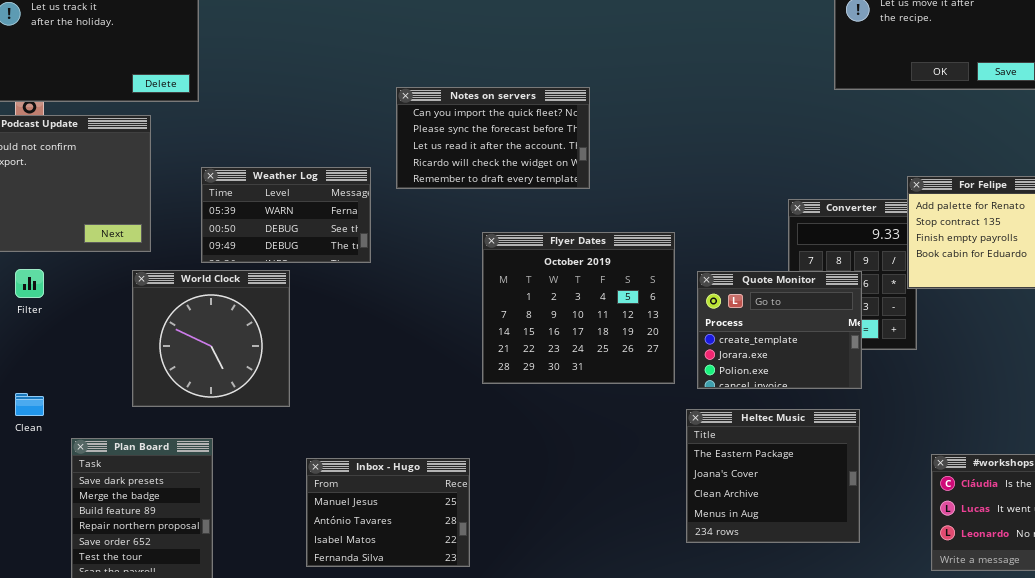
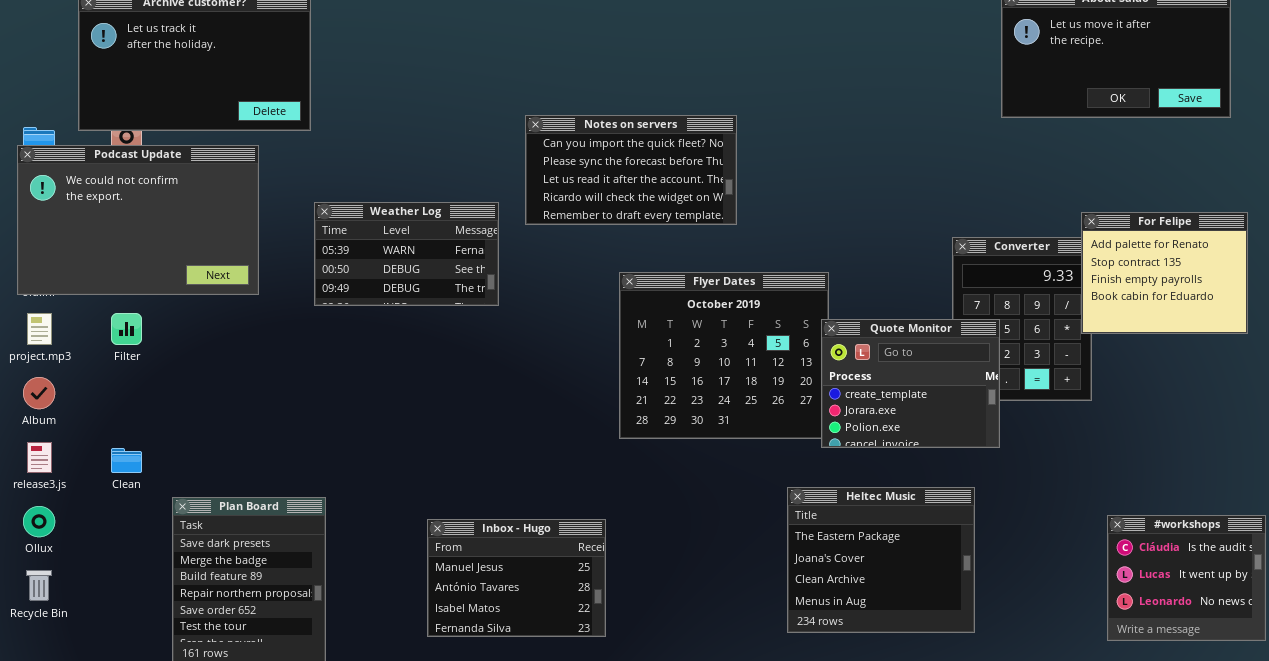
World Clock: [132,270,290,407] -> none, closed
Quote Monitor: [697,271,862,389] -> [821,319,1000,448], moved
Heltec Music: [686,409,860,543] -> [787,487,975,633], moved

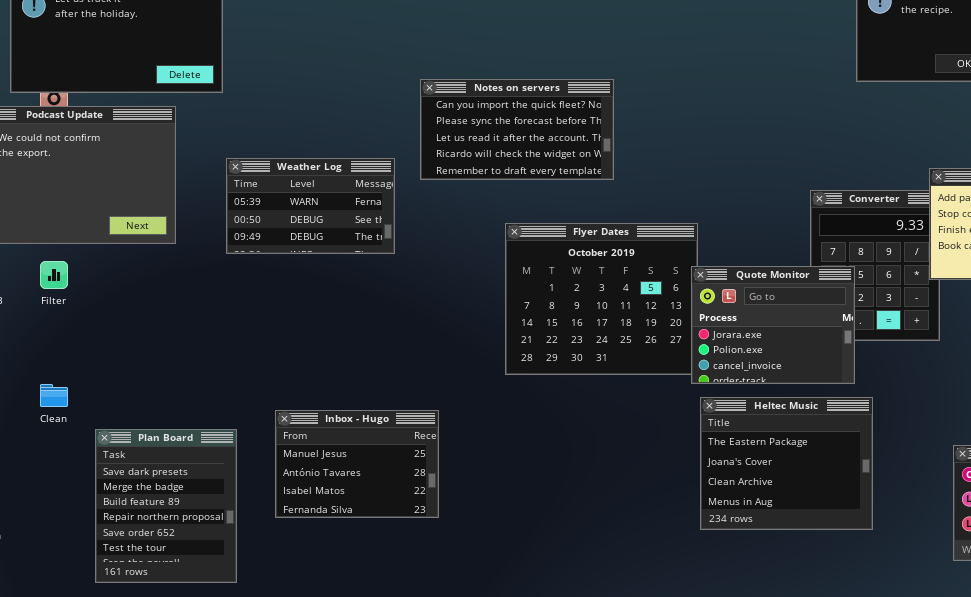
Quote Monitor: [821,319,1000,448] -> [691,266,855,384], scrolled down 1 row
Heltec Music: [787,487,975,633] -> [700,397,873,530], moved
Inbox - Hugo: [427,519,606,637] -> [275,410,439,518], moved

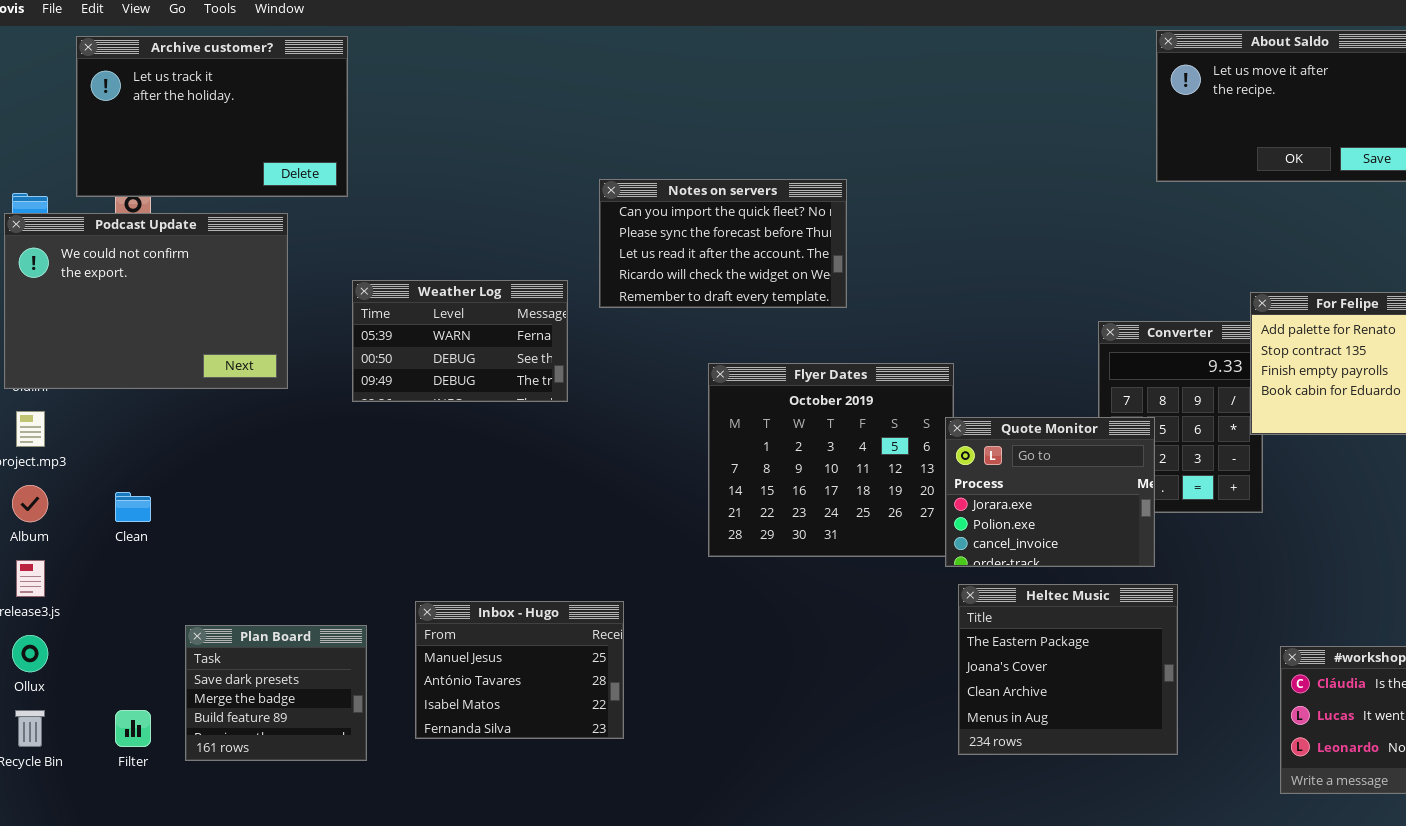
Filter: [40,261,68,289] -> [115,710,151,747], moved
Clean: [40,384,68,407] -> [115,492,151,522], moved
Plan Board: [95,429,237,583] -> [185,625,367,761], resized

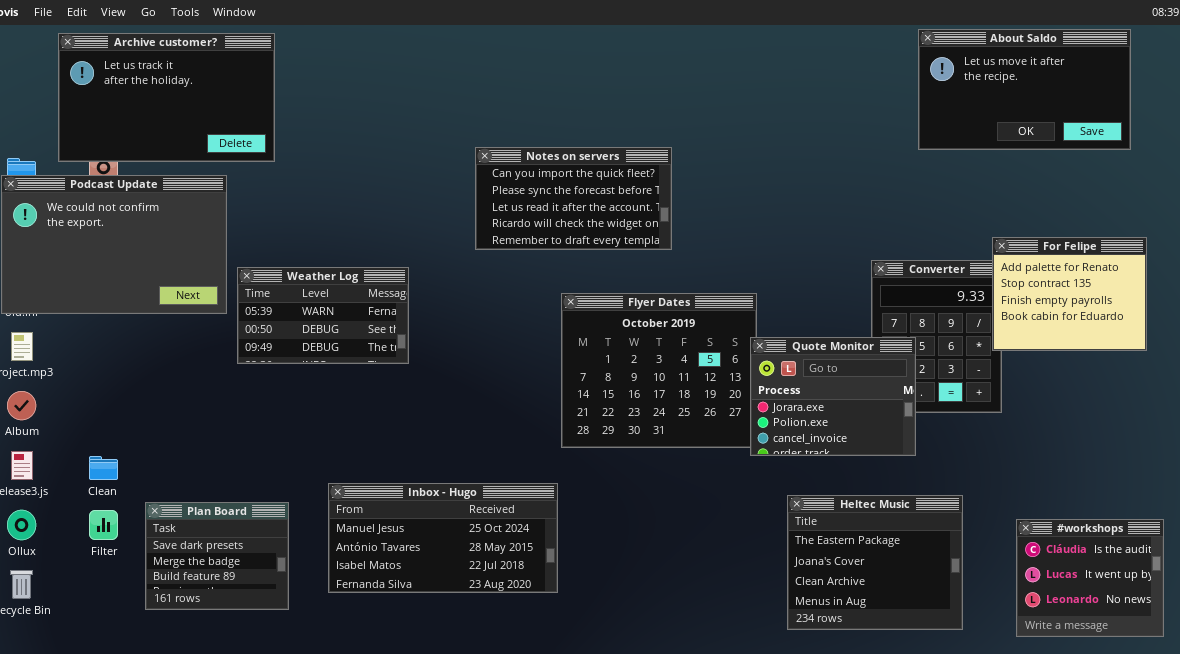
Weather Log: [352,280,568,402] -> [237,267,409,364], moved
Clean: [115,492,151,522] -> [89,456,118,480], moved
Heltec Music: [958,584,1178,755] -> [787,495,963,630], moved
Inbox - Hugo: [415,601,624,739] -> [328,483,558,593], resized
Filter: [115,710,151,747] -> [89,510,118,540], moved

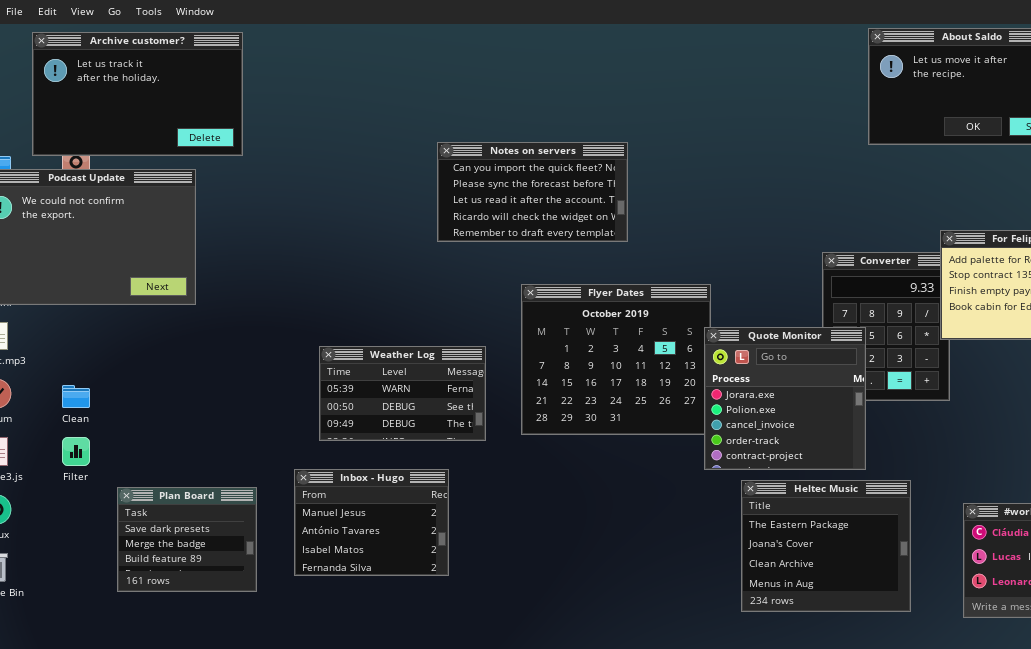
Weather Log: [237,267,409,364] -> [319,346,486,441], moved
Quote Monitor: [750,337,916,456] -> [704,327,866,470], resized
Clean: [89,456,118,480] -> [62,385,90,408], moved
Inbox - Hugo: [328,483,558,593] -> [294,469,449,576], resized
Filter: [89,510,118,540] -> [62,437,90,466], moved

